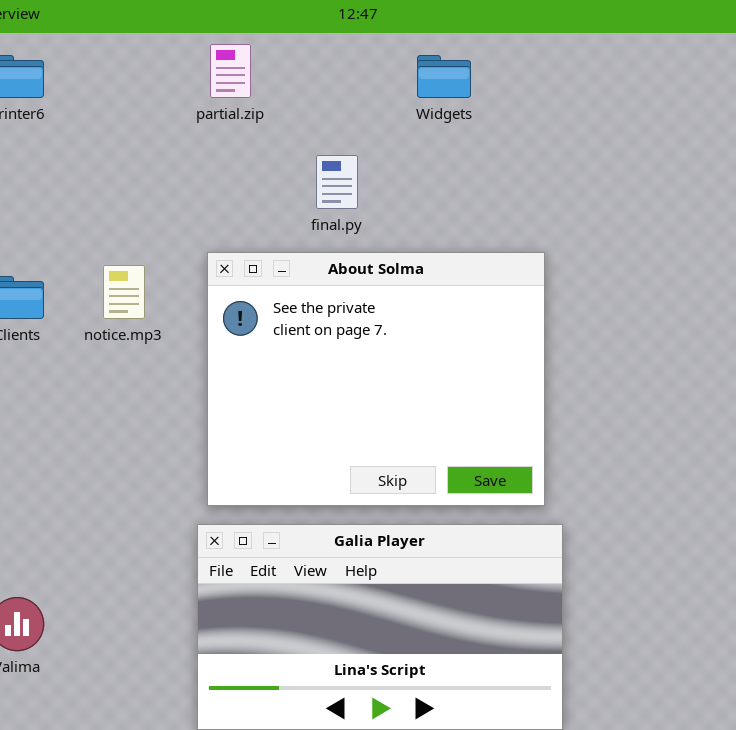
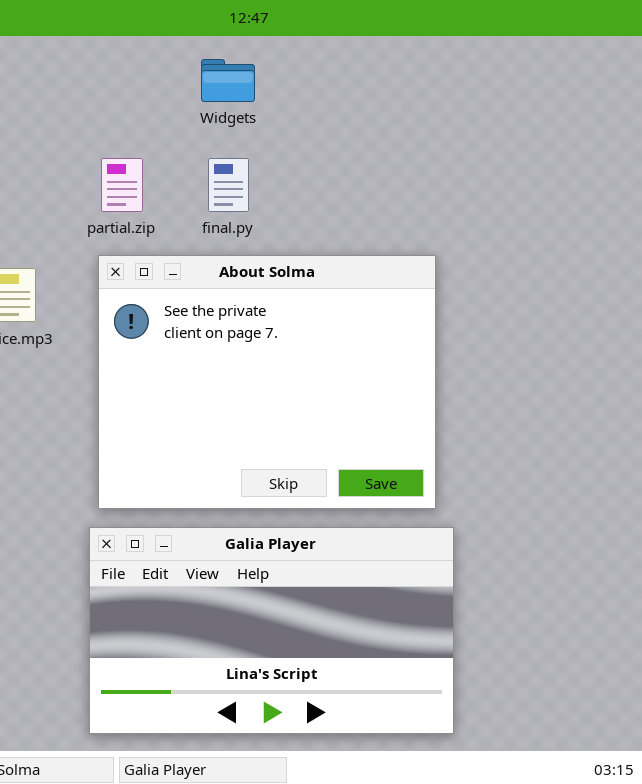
partial.zip: [210,44,251,98] -> [101,158,143,212], moved
Widgets: [417,55,471,98] -> [201,59,255,102], moved

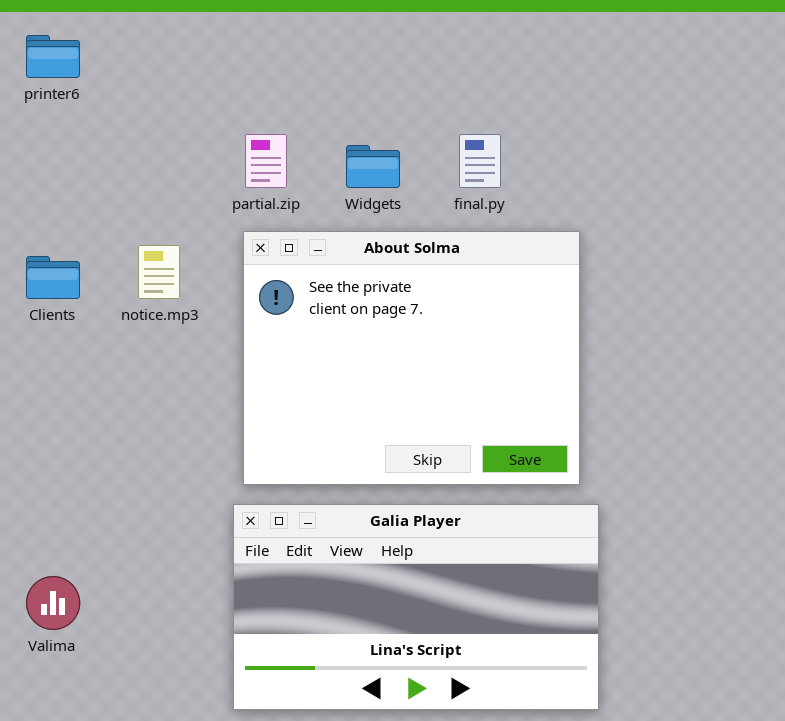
Widgets: [201,59,255,102] -> [346,145,400,188], moved
final.py: [208,158,249,212] -> [459,134,501,188], moved

